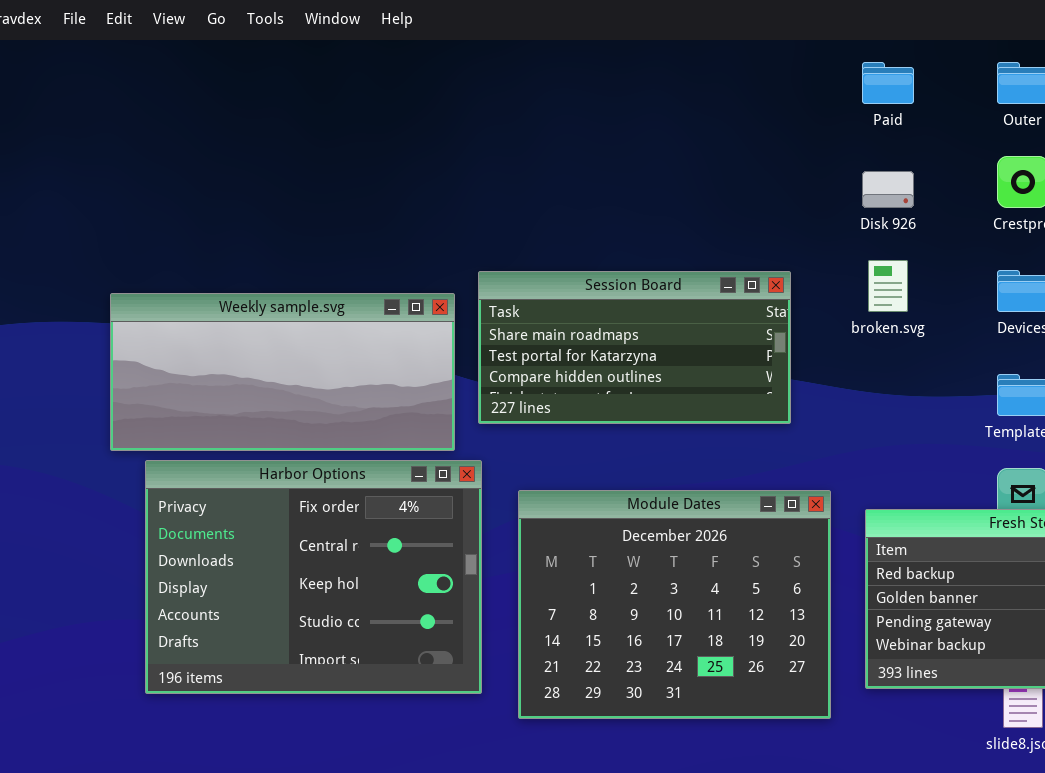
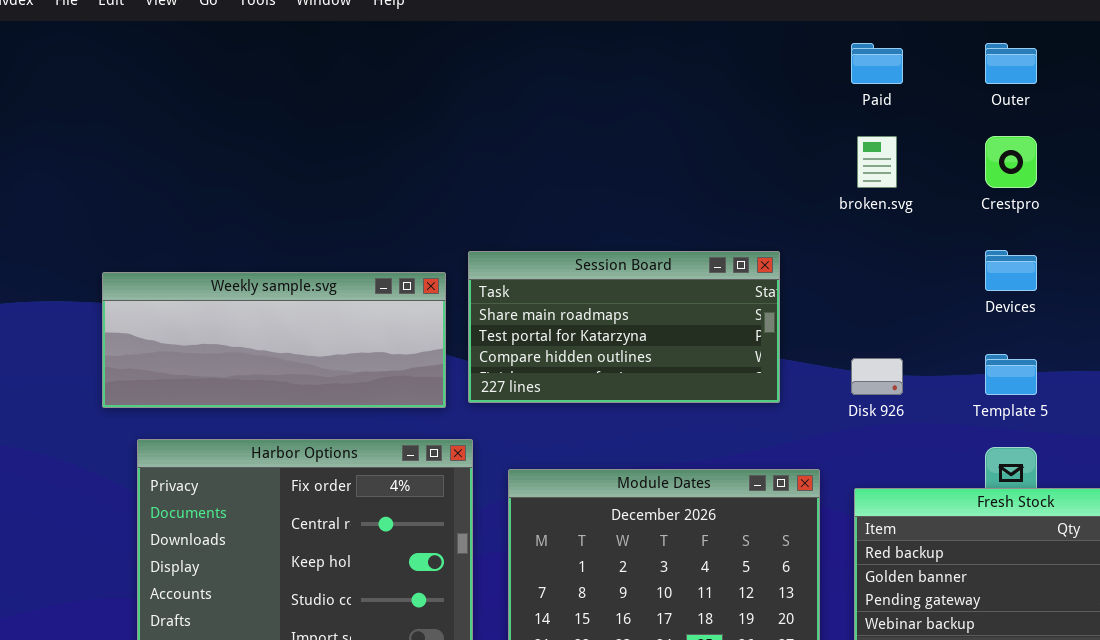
Disk 926: [862,171,914,208] -> [851,358,903,395], moved
broken.svg: [868,260,908,312] -> [857,136,897,188], moved
Weekly sample.svg: [110,293,455,451] -> [102,272,446,408], resized

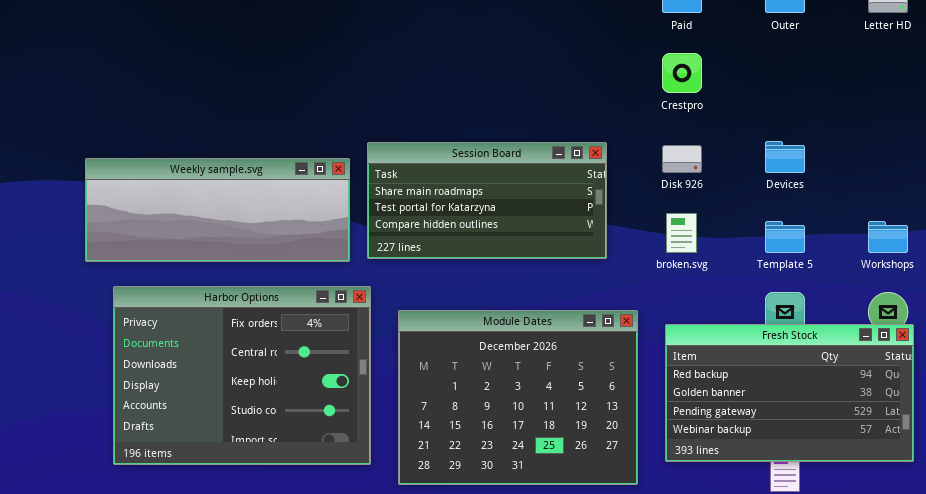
broken.svg: [857,136,897,188] -> [666,213,697,253], moved
Crestpro: [985,136,1037,188] -> [662,53,702,93], moved
Disk 926: [851,358,903,395] -> [662,145,702,173], moved

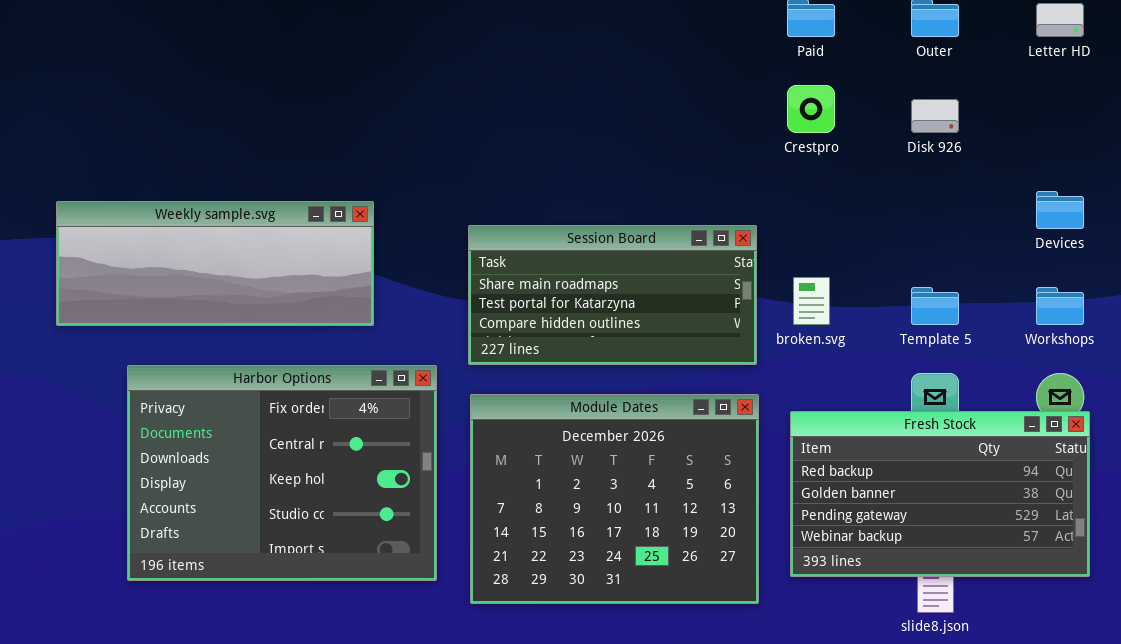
Devices: [765,141,805,173] -> [1036,191,1084,229], moved
Session Board: [367,142,607,259] -> [468,225,757,365], moved
Disk 926: [662,145,702,173] -> [911,99,959,133], moved
Weekly sample.svg: [85,158,350,262] -> [56,201,374,326], moved

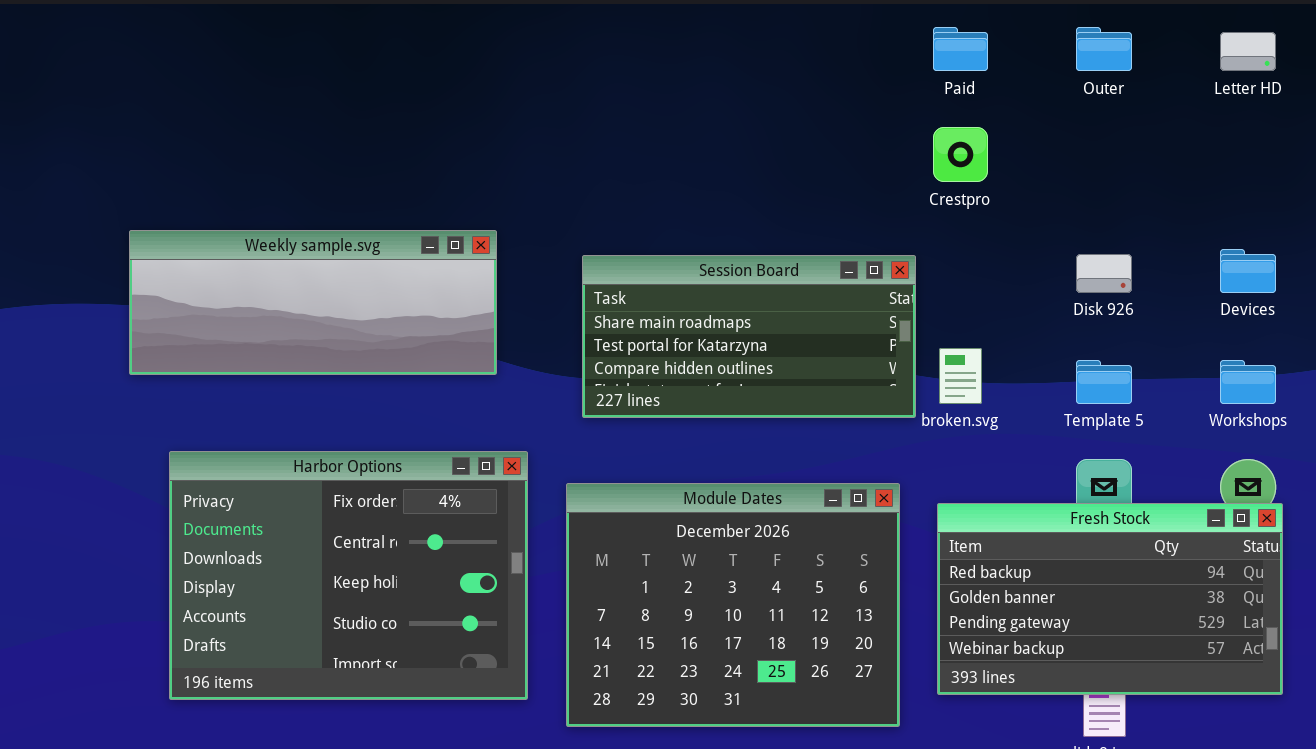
Disk 926: [911,99,959,133] -> [1076,254,1132,293], moved
Weekly sample.svg: [56,201,374,326] -> [129,230,497,375], moved
Session Board: [468,225,757,365] -> [582,255,916,418], moved

